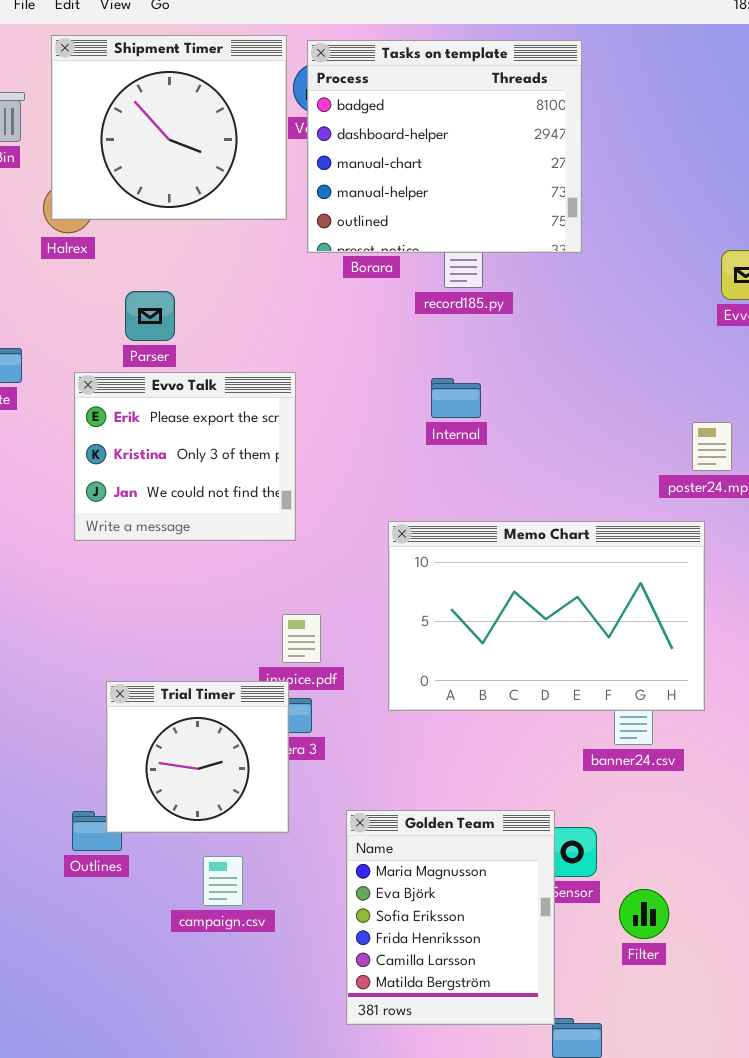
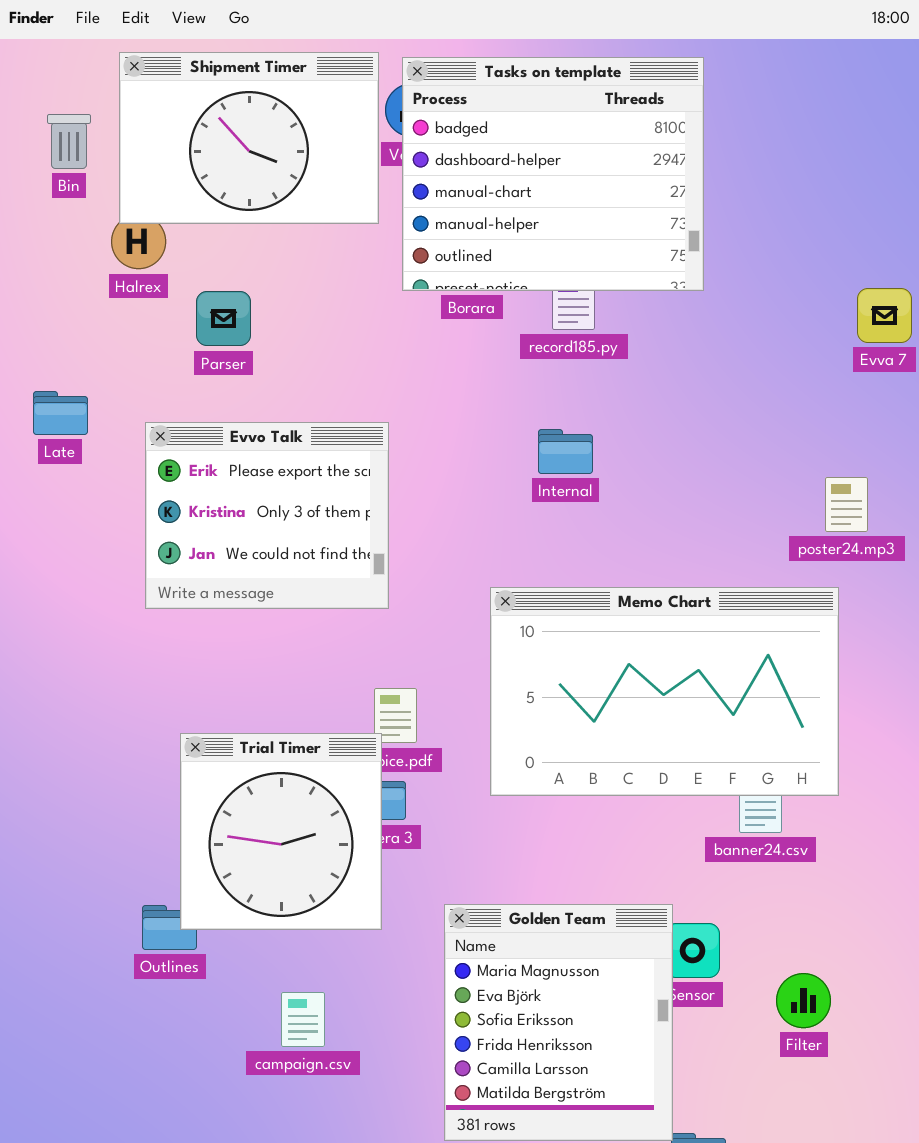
Shipment Timer: [51,35,287,220] -> [119,52,379,224], resized
Parser: [125,291,175,341] -> [196,291,251,346], moved
Trial Timer: [106,681,289,833] -> [180,733,382,930], resized
campaign.csv: [203,856,243,906] -> [281,992,325,1047], moved
Filter: [619,889,669,939] -> [776,973,831,1028], moved

